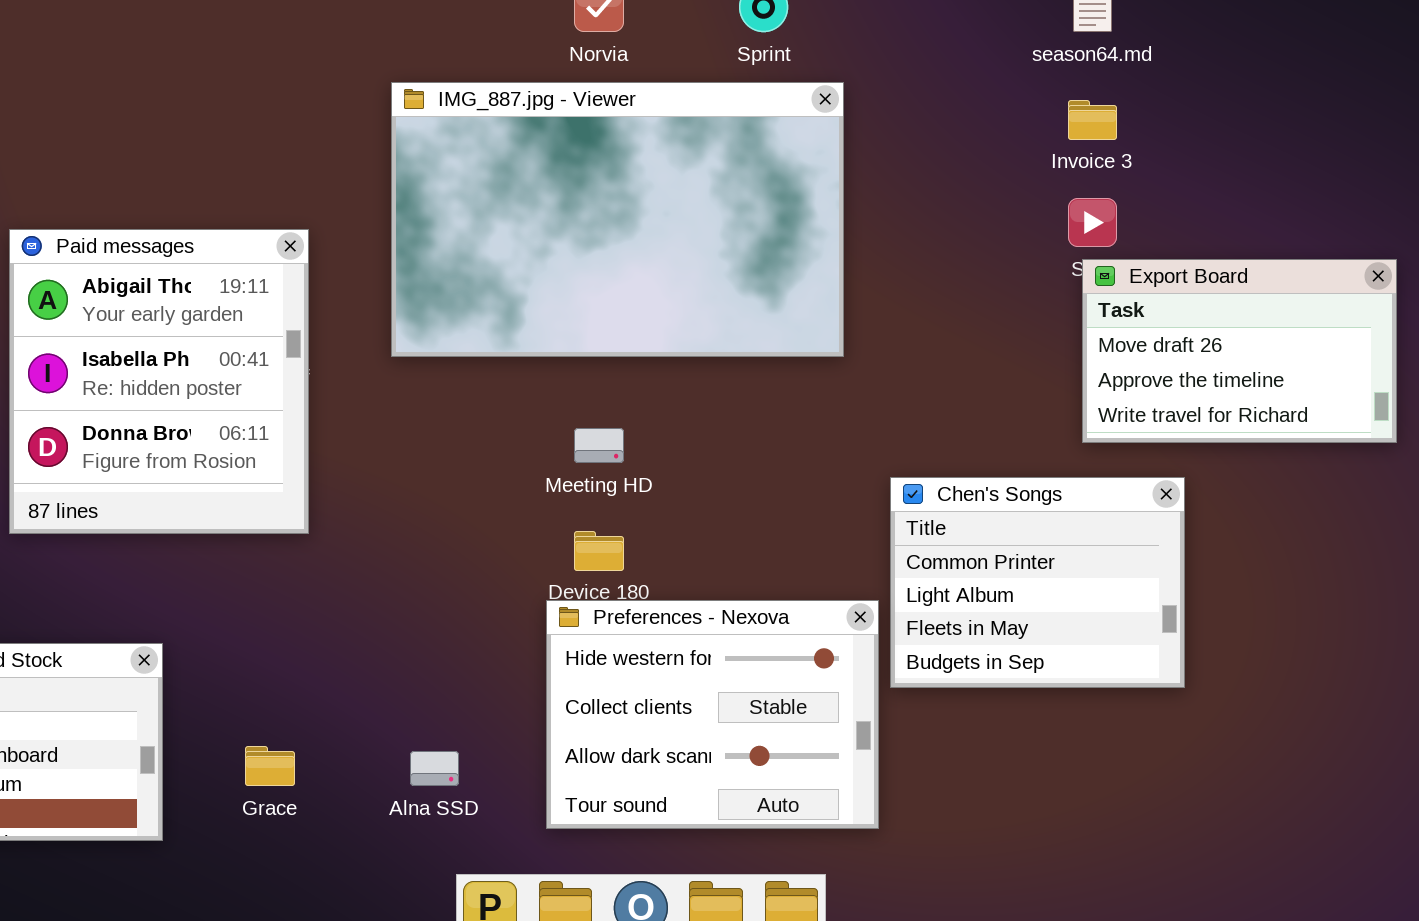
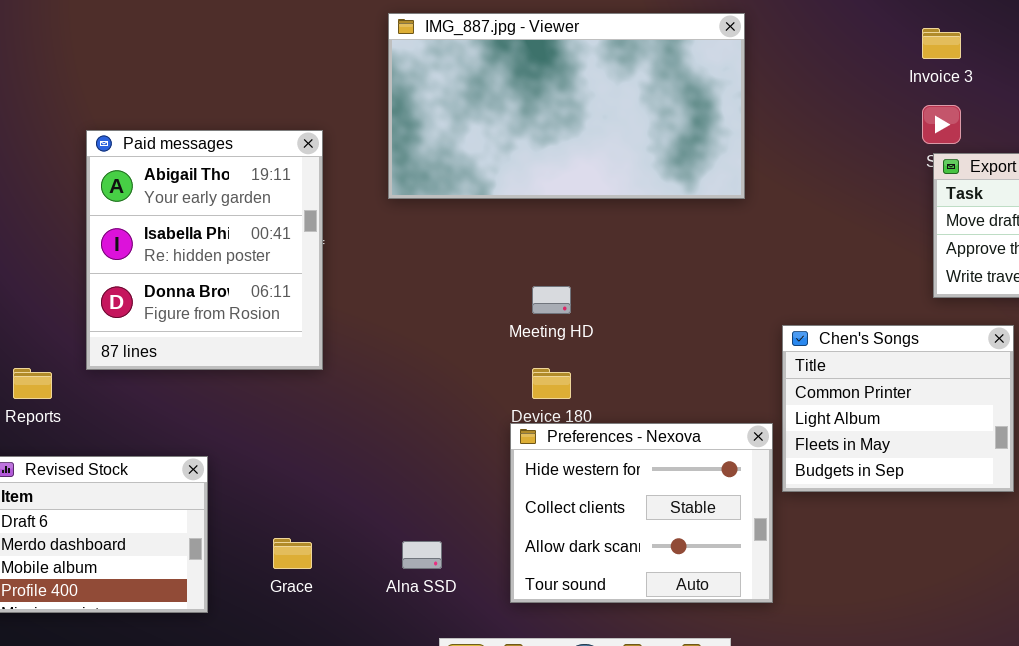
IMG_887.jpg - Viewer: [391,82,844,357] -> [388,13,745,199], resized

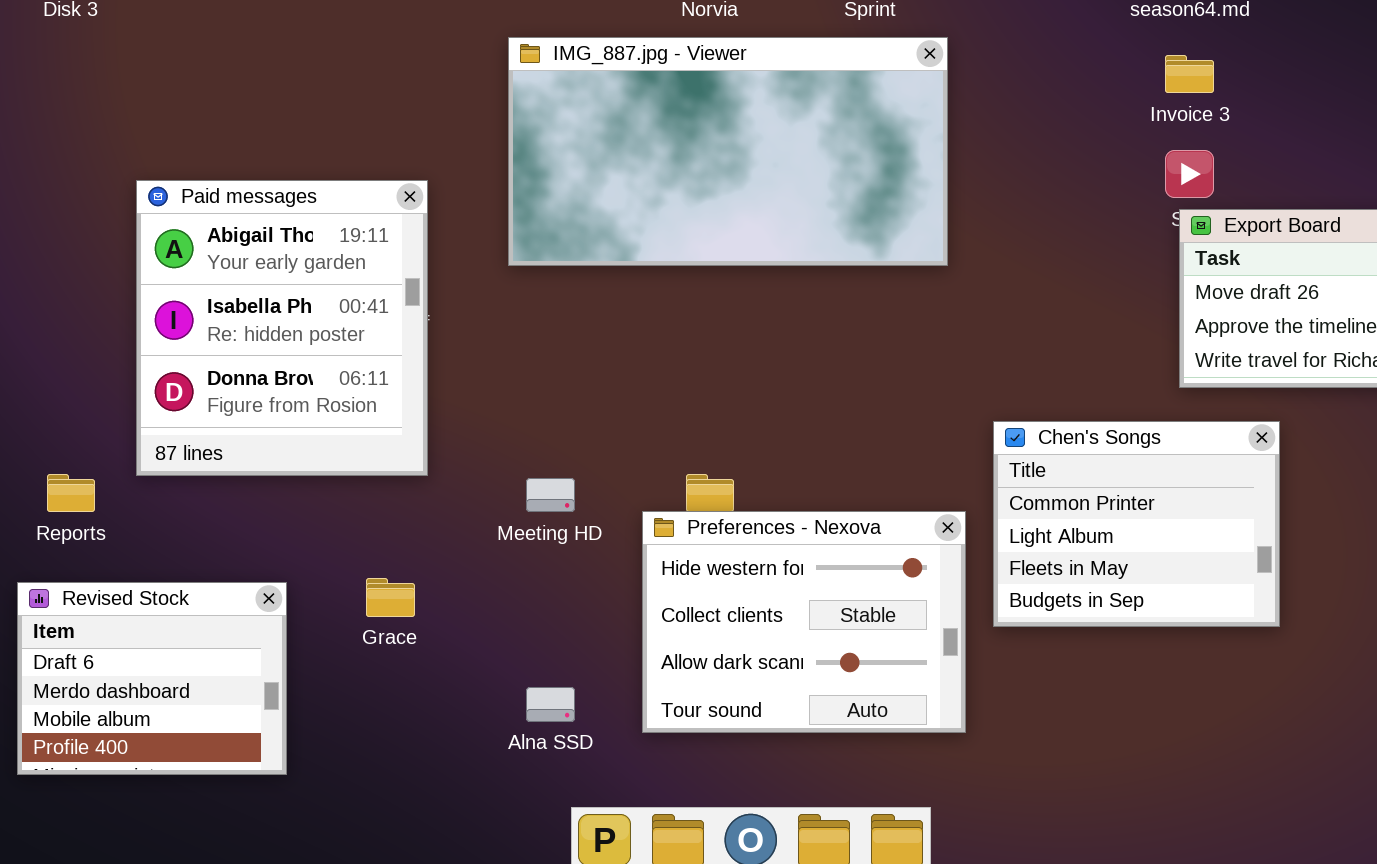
Meeting HD: [532,286,571,314] -> [526,478,575,512], moved
Preferences - Nexova: [510,423,773,603] -> [642,511,966,733], moved
Grace: [273,538,312,569] -> [366,578,415,617], moved

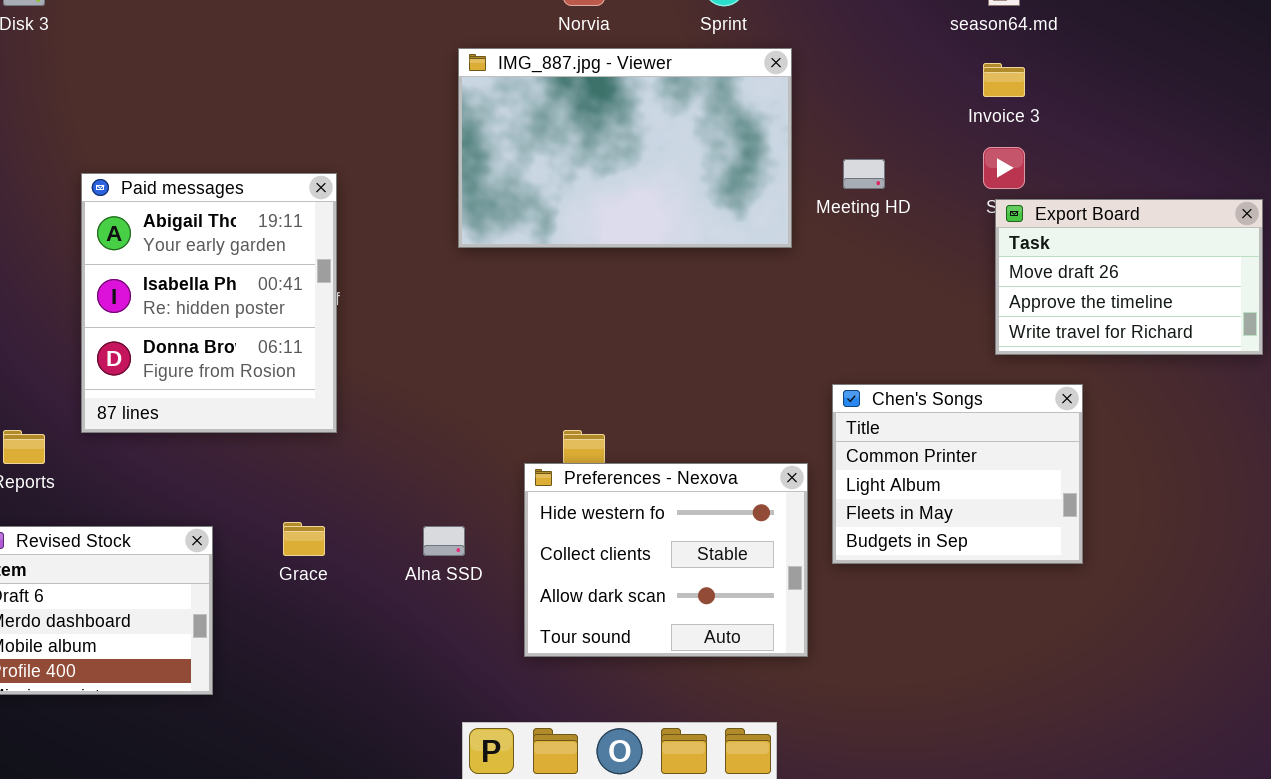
IMG_887.jpg - Viewer: [508,37,948,266] -> [458,48,792,248], resized
Meeting HD: [526,478,575,512] -> [843,159,885,189], moved
Alna SSD: [526,687,575,722] -> [423,526,465,556], moved

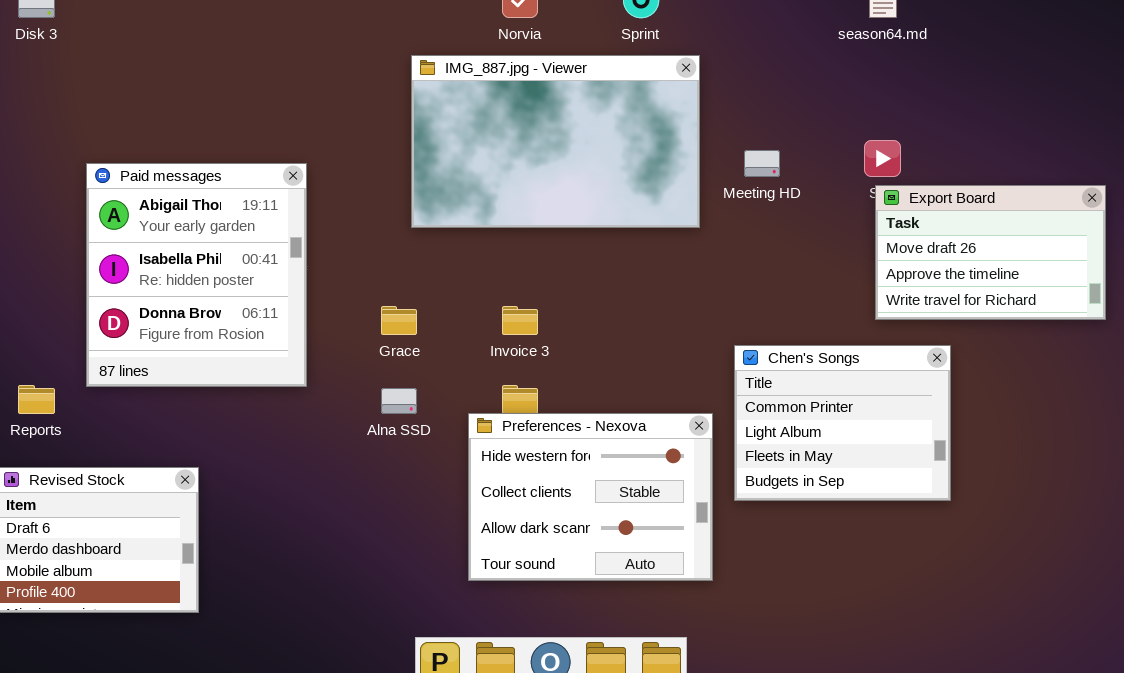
Invoice 3: [983,63,1025,97] -> [502,306,538,335], moved
Grace: [283,522,325,556] -> [381,306,417,335], moved
Alna SSD: [423,526,465,556] -> [381,388,417,414], moved

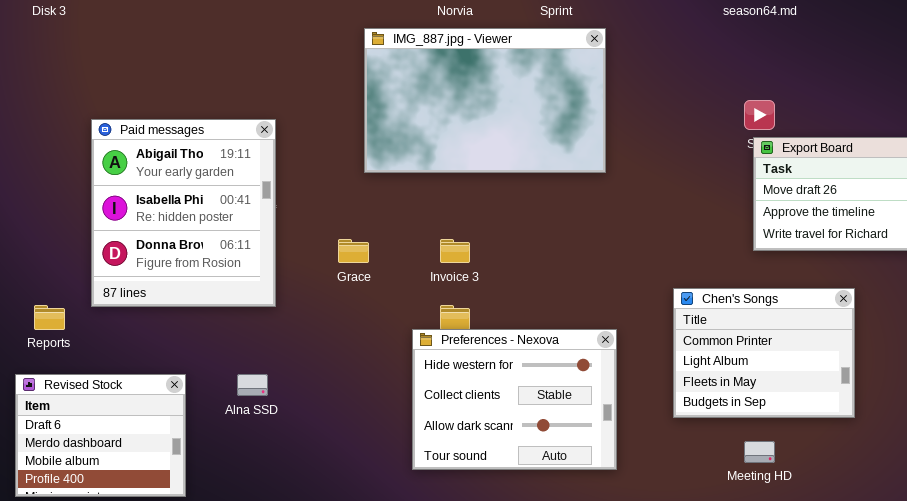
Meeting HD: [744,150,780,177] -> [744,441,775,463], moved
Chen's Songs: [734,345,951,501] -> [673,288,855,418], moved
Alna SSD: [381,388,417,414] -> [237,374,268,396], moved

